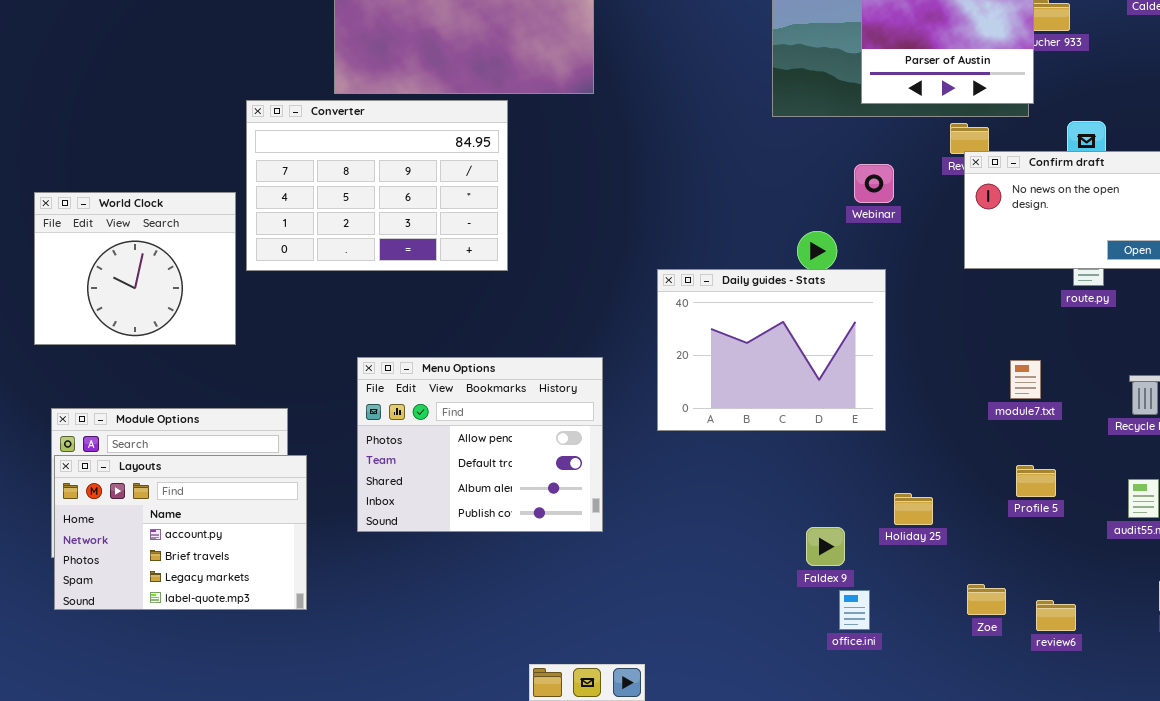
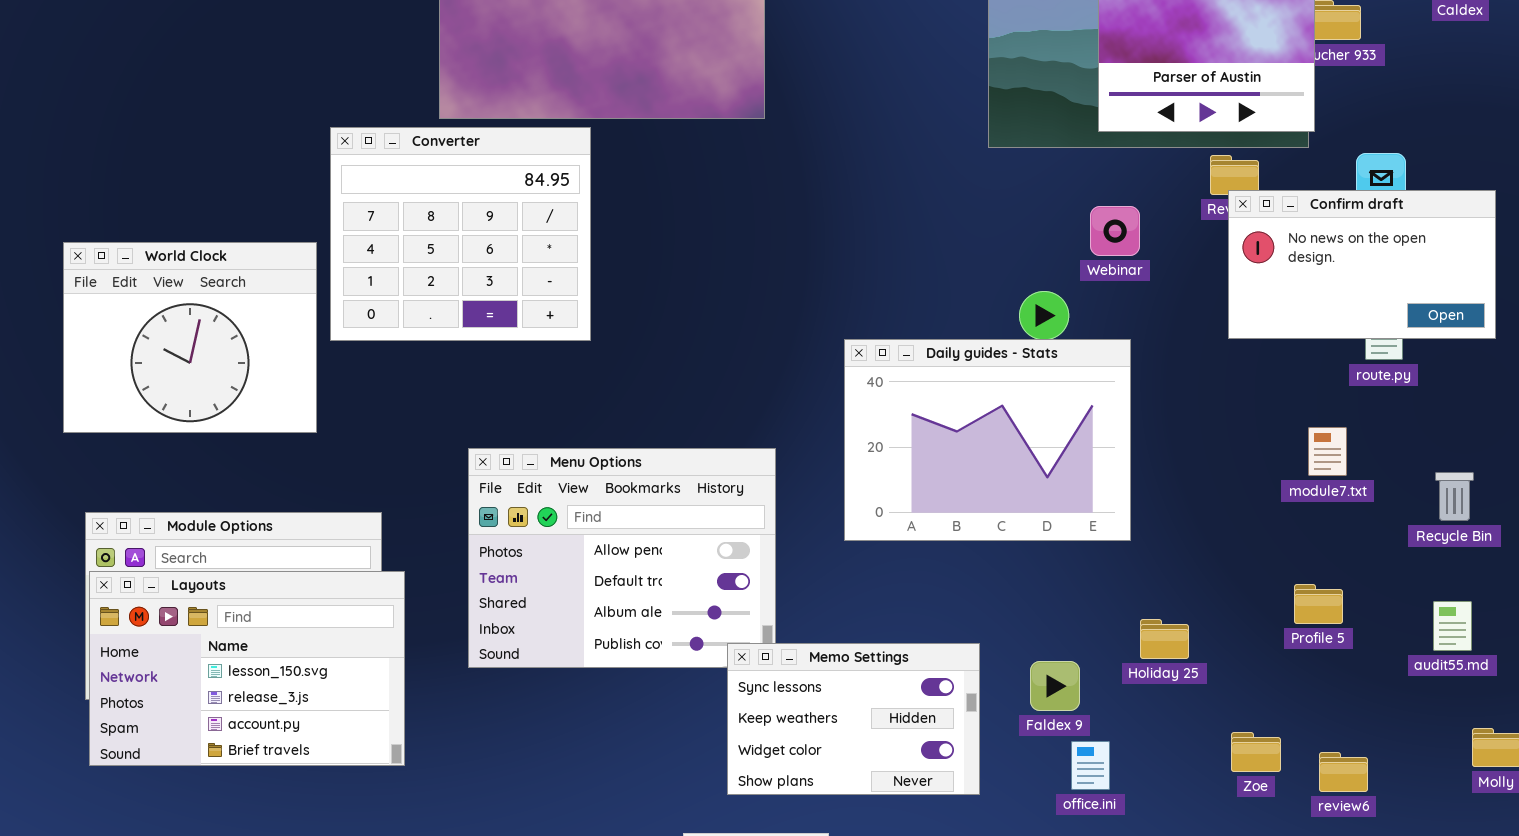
Converter: [246,100,508,271] -> [330,127,591,341], resized
module7.txt: [1010,360,1041,399] -> [1308,427,1347,476], moved
Layouts: [54,455,307,610] -> [89,571,405,766], scrolled up 2 rows
Memo Settings: none -> [727,643,980,795], opened

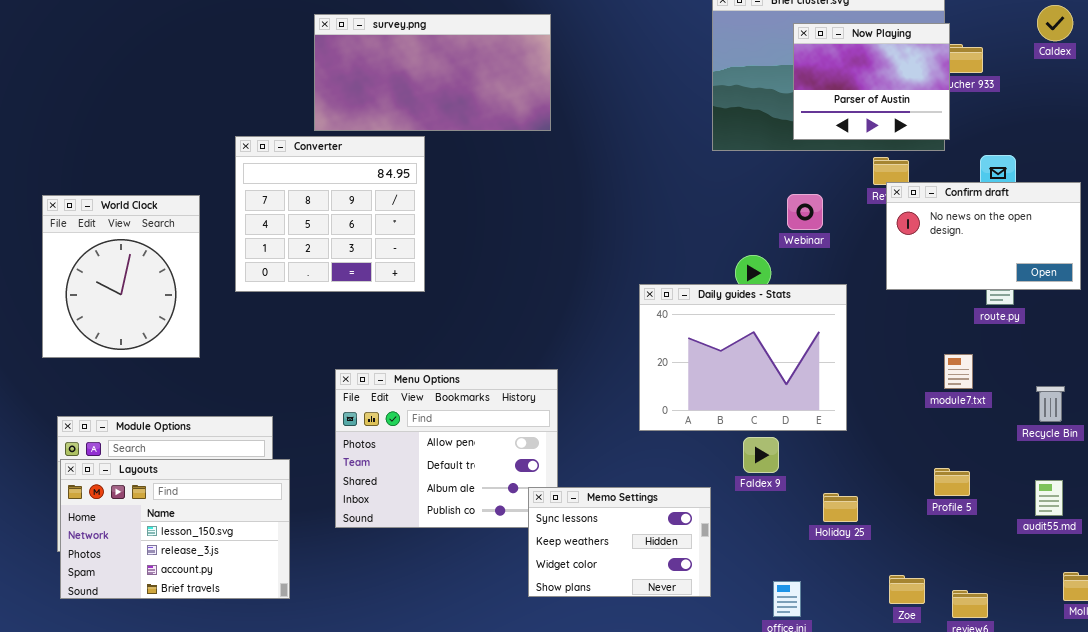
World Clock: [63,242,317,433] -> [42,195,200,358], resized
Daily guides - Stats: [844,339,1131,541] -> [639,284,847,431], moved
Memo Settings: [727,643,980,795] -> [528,487,711,597], moved
Faldex 9: [1030,661,1080,711] -> [743,437,779,473], moved

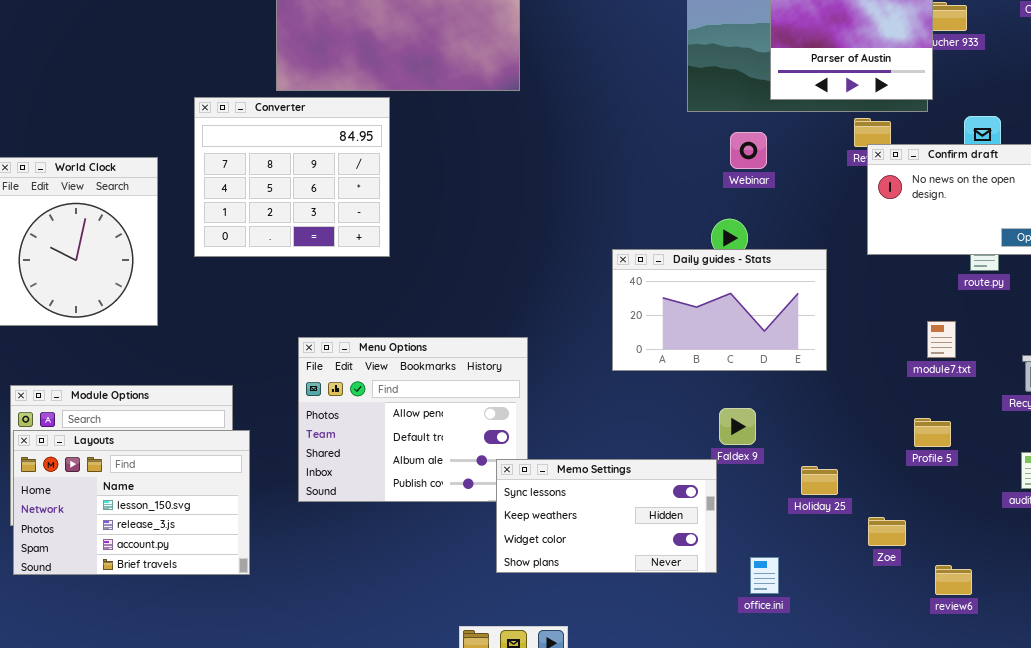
Webinar: [787,194,823,230] -> [730,132,767,169], moved
Daily guides - Stats: [639,284,847,431] -> [612,249,827,371], resized
Profile 5: [934,468,970,496] -> [914,418,951,447], moved
Memo Settings: [528,487,711,597] -> [496,459,717,573], resized
Zoe: [889,575,925,604] -> [868,517,906,546], moved

